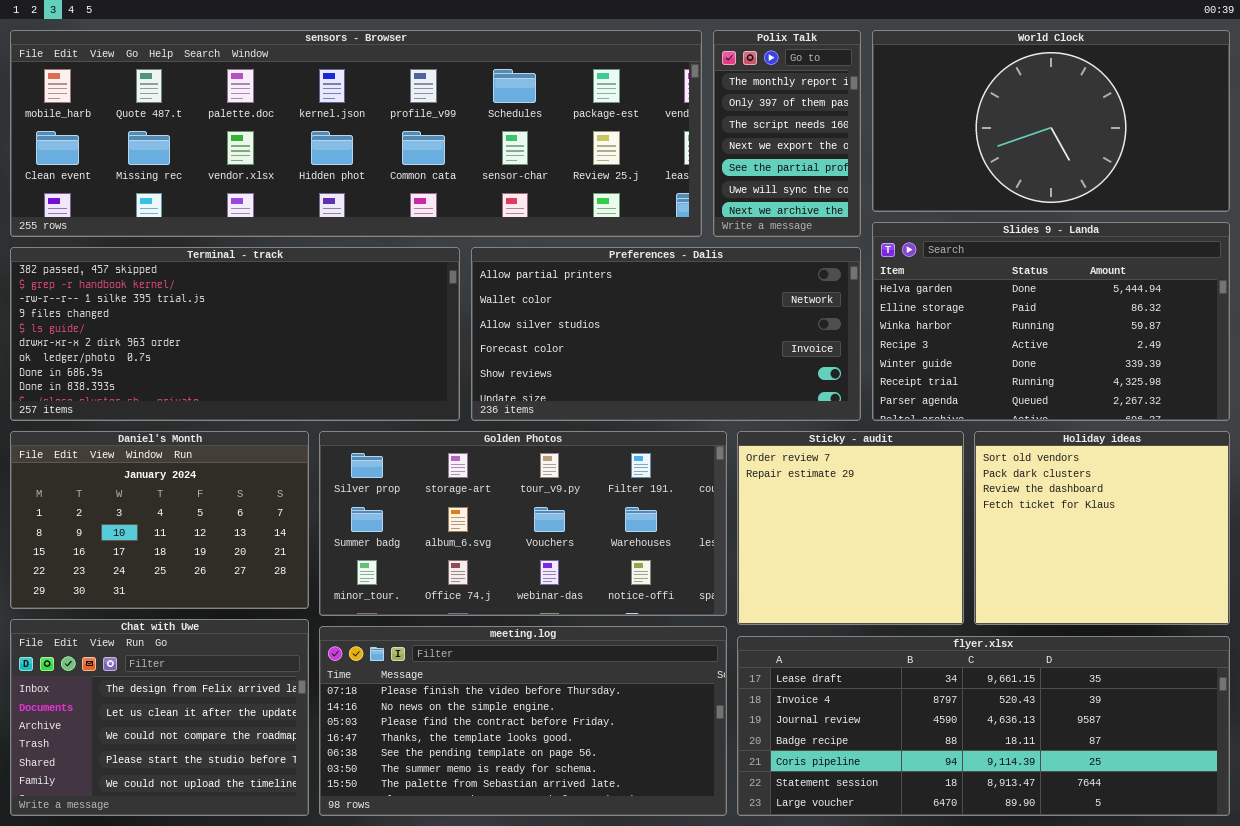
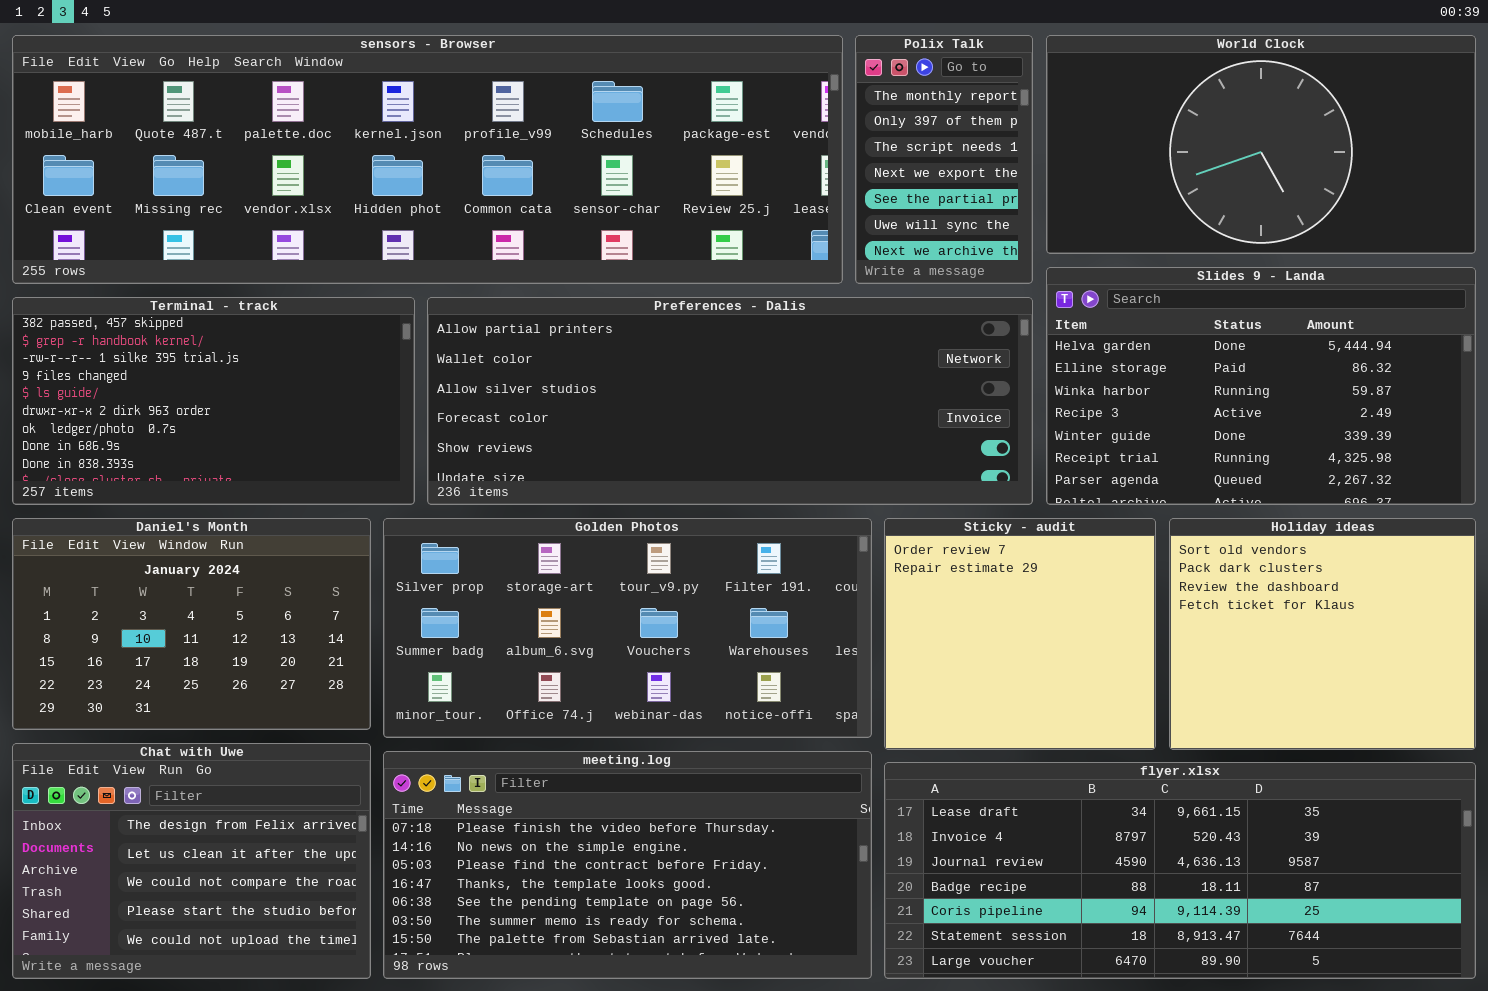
Terminal - track: [10,247,460,421] -> [12,297,415,505], resized
Preferences - Dalis: [471,247,861,421] -> [427,297,1033,505], resized

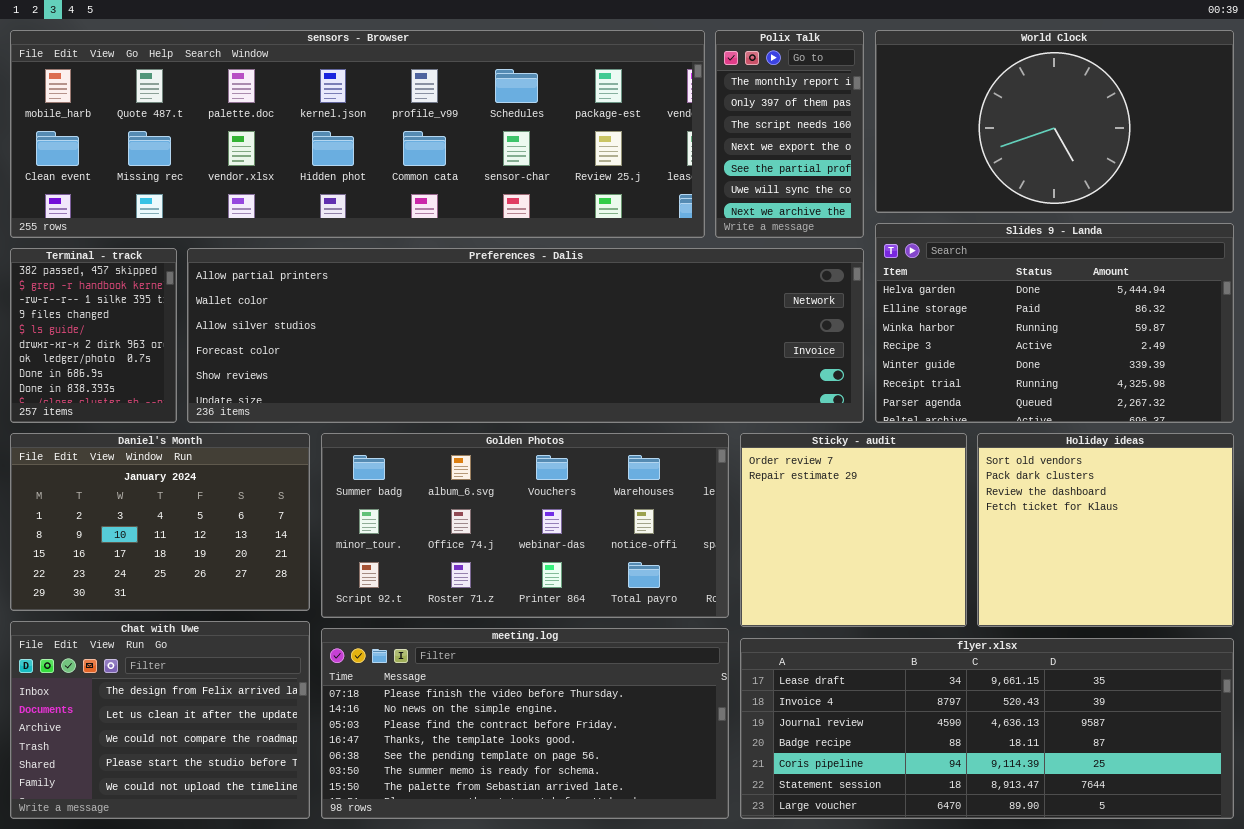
Terminal - track: [12,297,415,505] -> [10,248,177,423], resized
Preferences - Dalis: [427,297,1033,505] -> [187,248,864,423], resized
Golden Photos: [383,518,872,738] -> [321,433,729,618], scrolled down 1 row

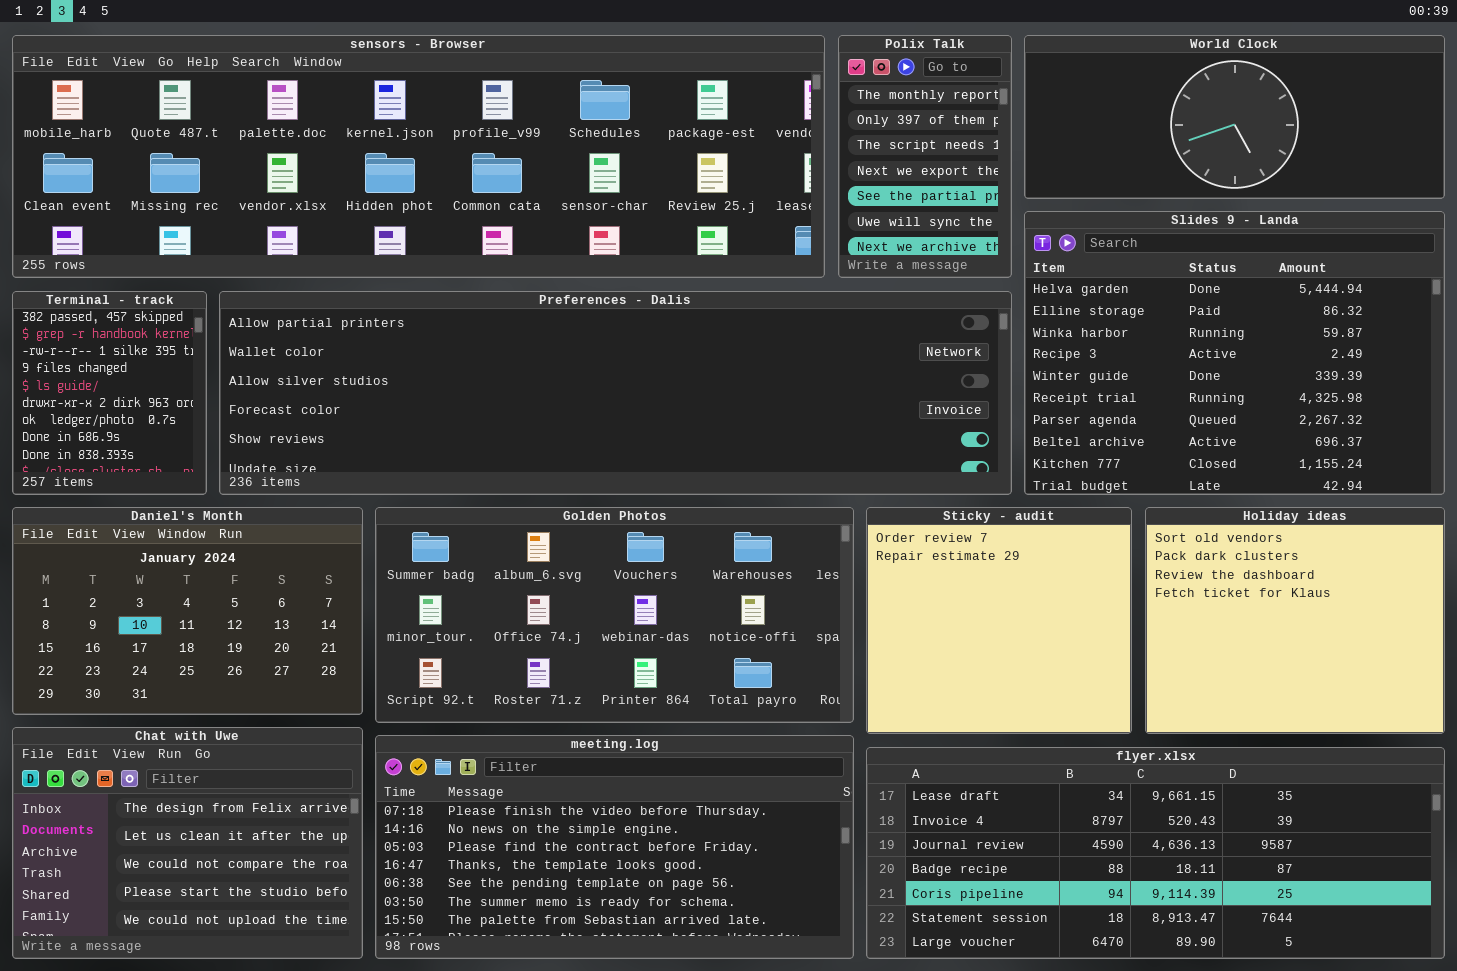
World Clock: [875,30,1234,213] -> [1024,35,1445,199], resized
Slides 9 - Landa: [875,223,1234,423] -> [1024,211,1445,495], resized

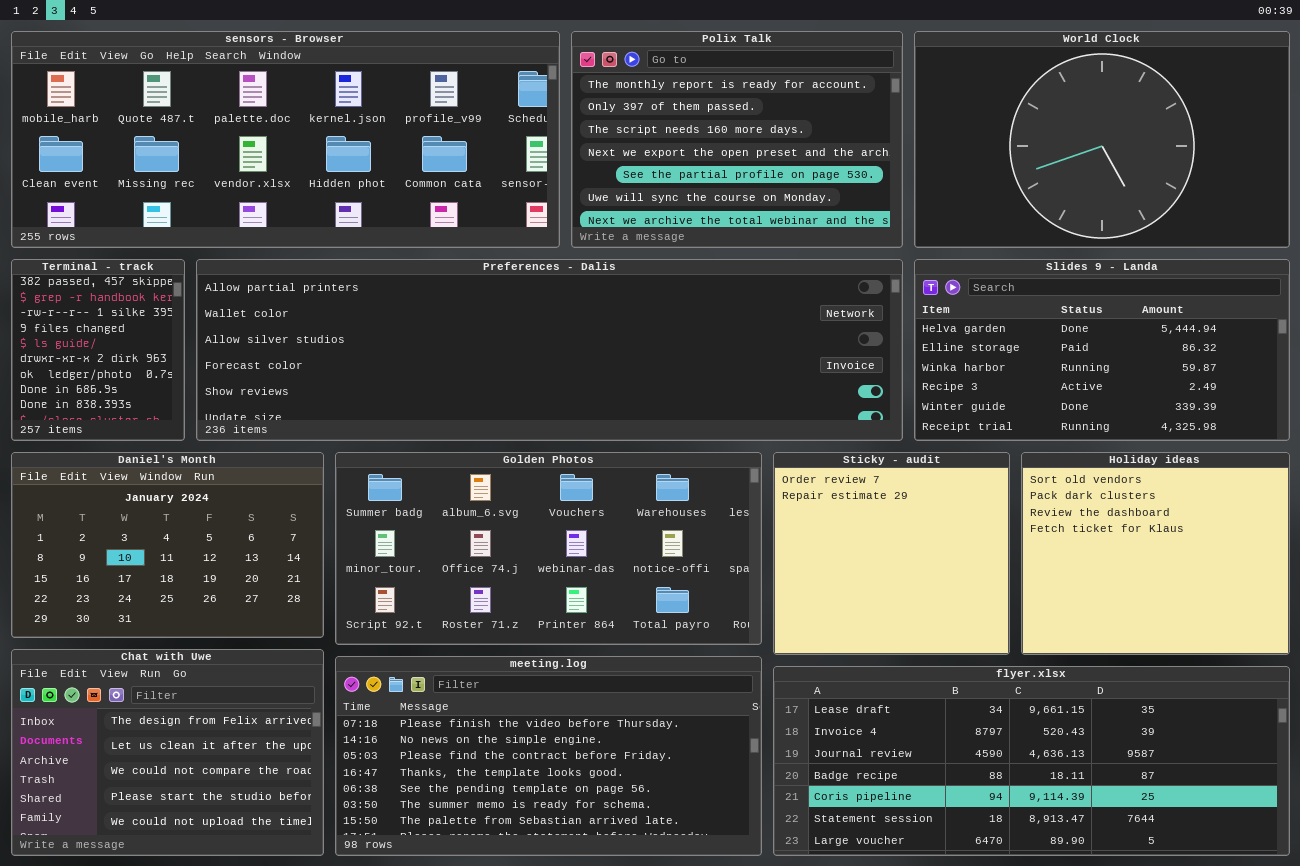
sensors - Browser: [12,35,825,278] -> [11,31,560,248], resized
Polix Talk: [838,35,1012,278] -> [571,31,903,248], resized
World Clock: [1024,35,1445,199] -> [914,31,1290,248], resized
Slides 9 - Landa: [1024,211,1445,495] -> [914,259,1290,441], resized

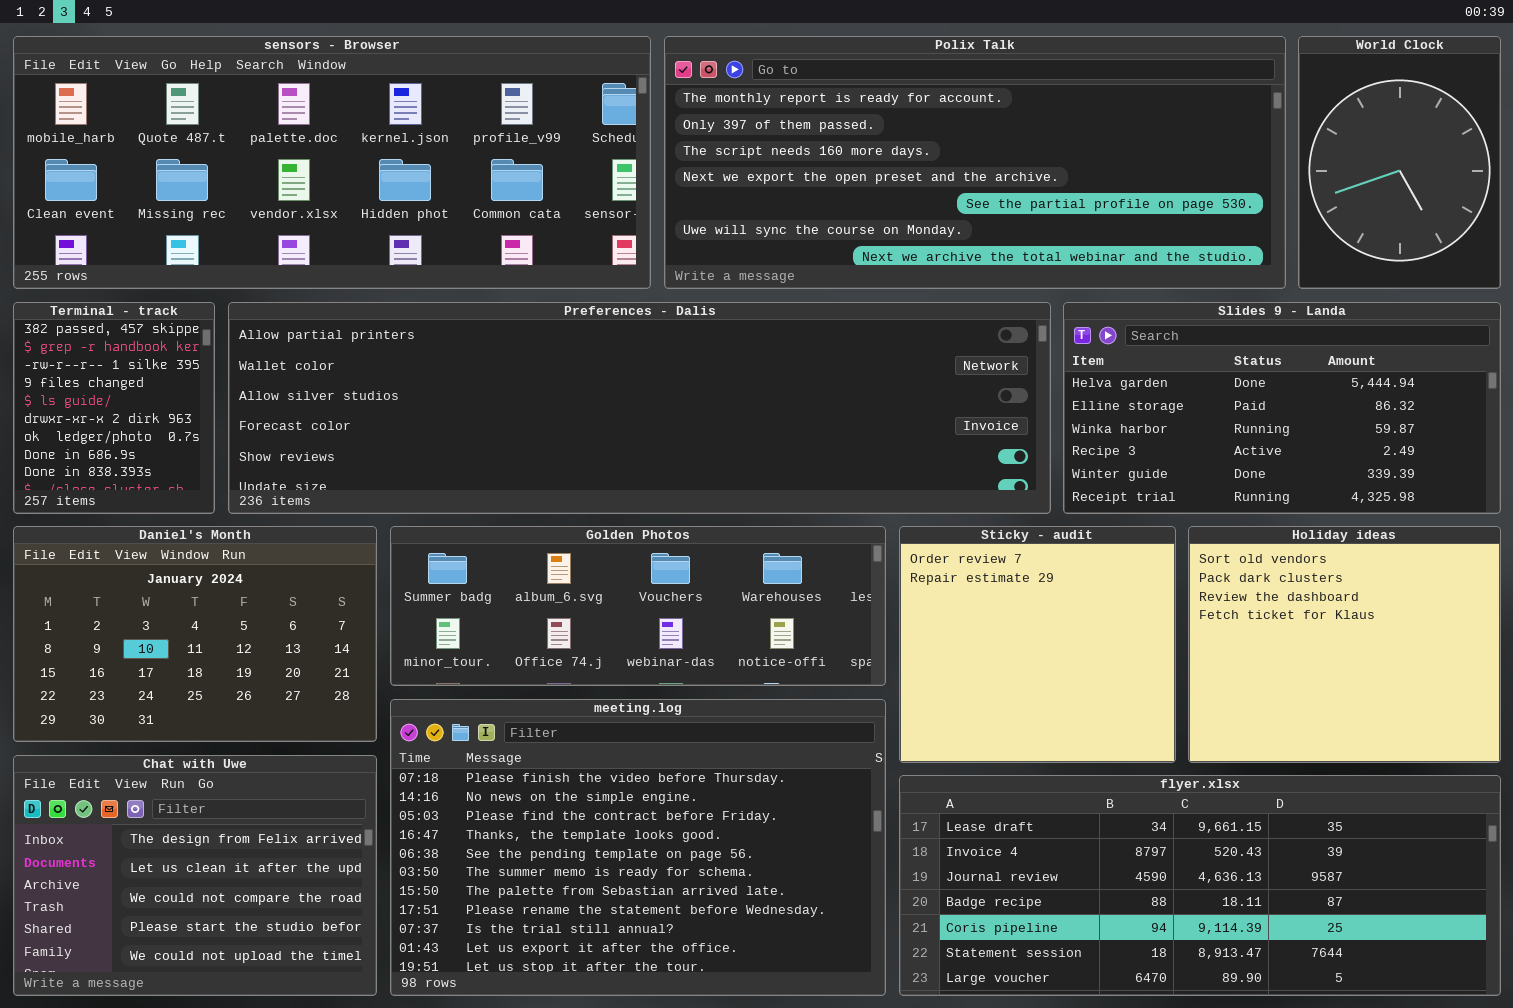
Polix Talk: [571,31,903,248] -> [664,36,1286,289], resized
World Clock: [914,31,1290,248] -> [1298,36,1501,289], resized
Golden Photos: [335,452,762,645] -> [390,526,886,686], resized
meeting.log: [335,656,762,856] -> [390,699,886,996], resized

